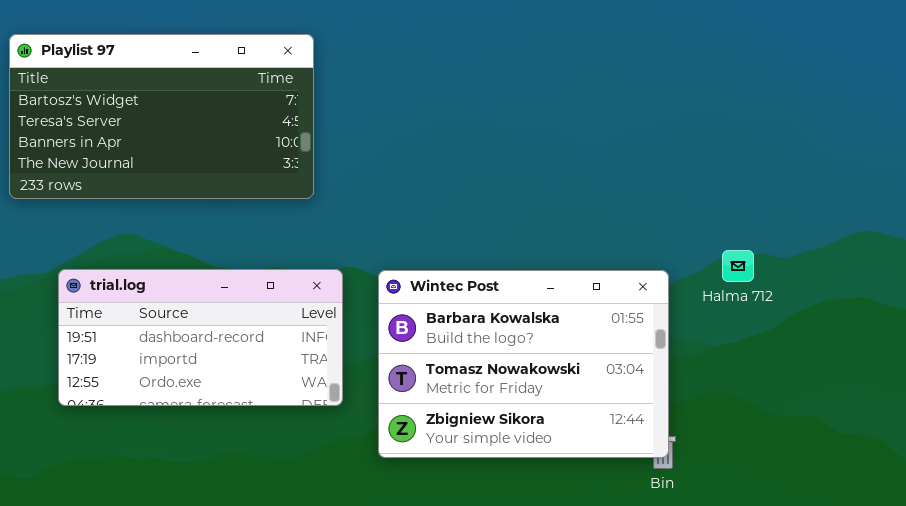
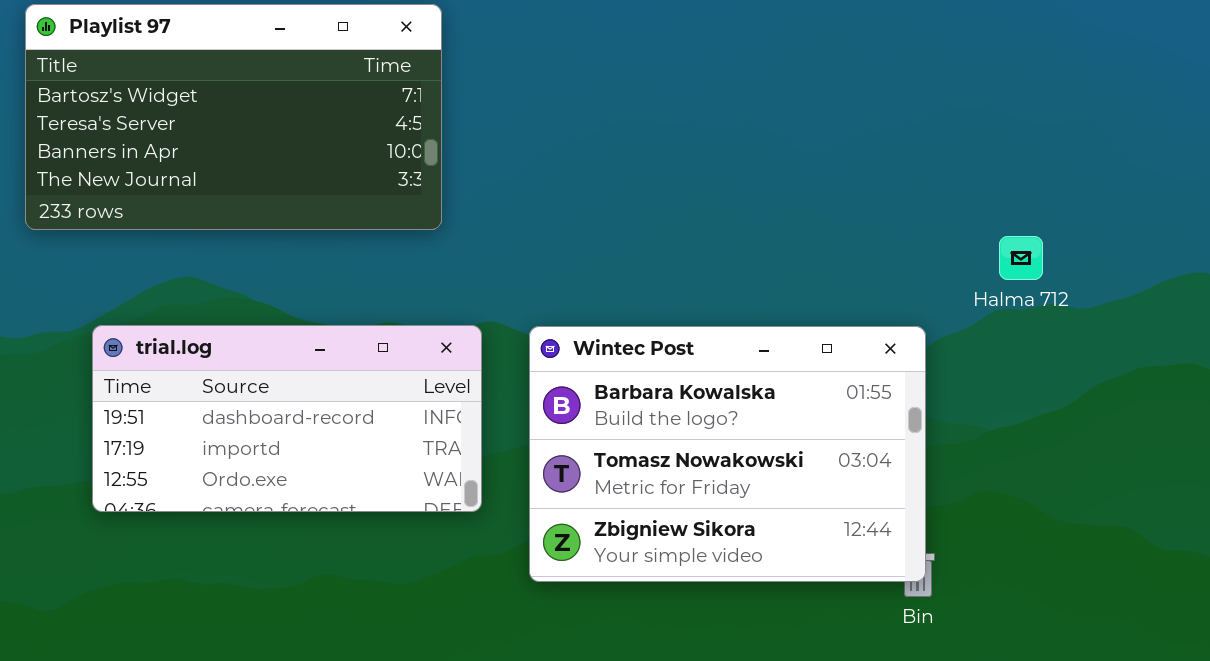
Halma 712: [722,250,754,282] -> [999,236,1043,280], moved

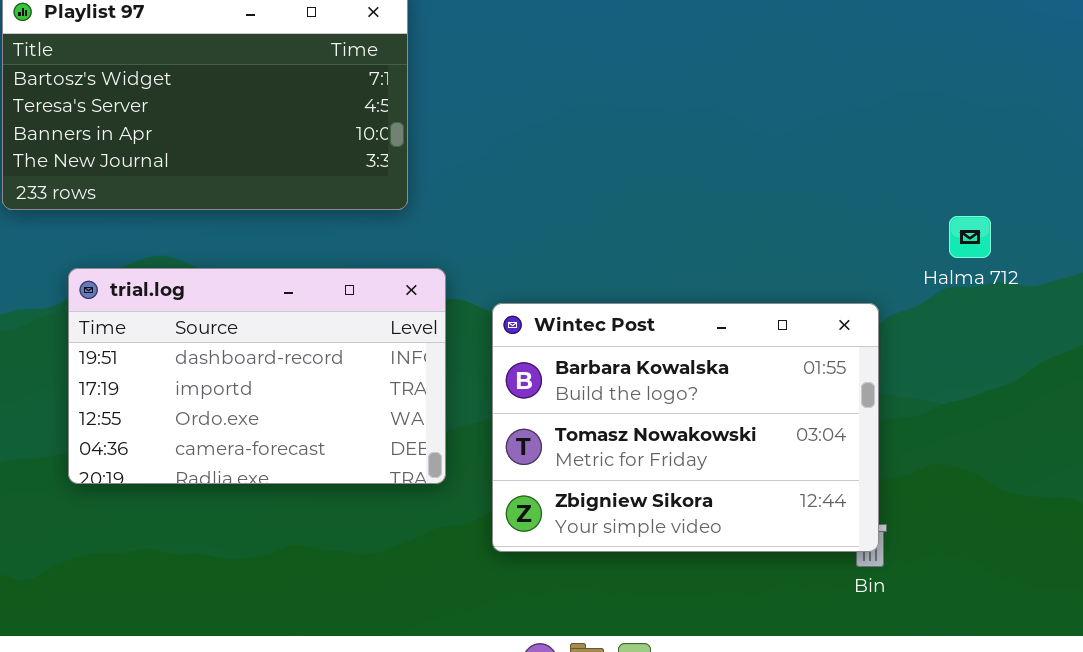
trial.log: [92,325,482,512] -> [68,268,446,484], resized

